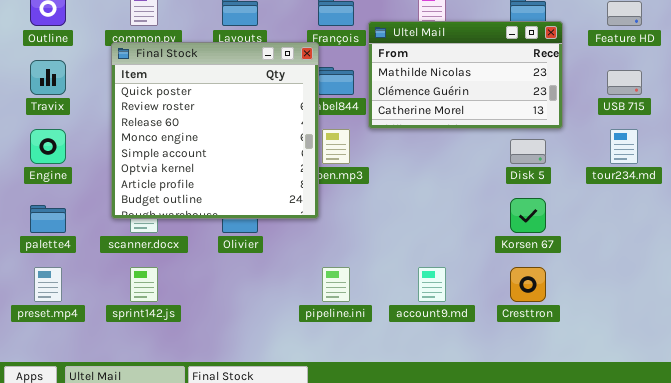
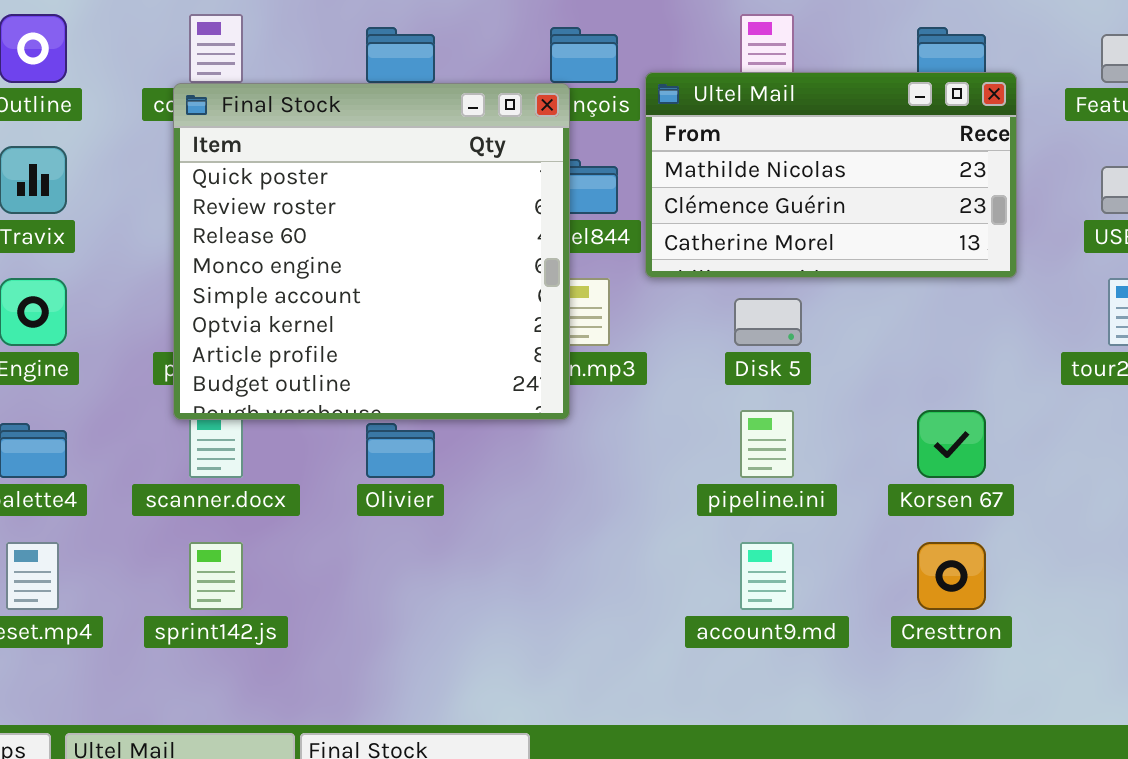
Final Stock: [111,42,319,219] -> [173,83,570,420], moved
Disk 5: [510,139,546,164] -> [734,298,802,346], moved
pipeline.ini: [322,267,350,302] -> [740,410,794,478], moved

